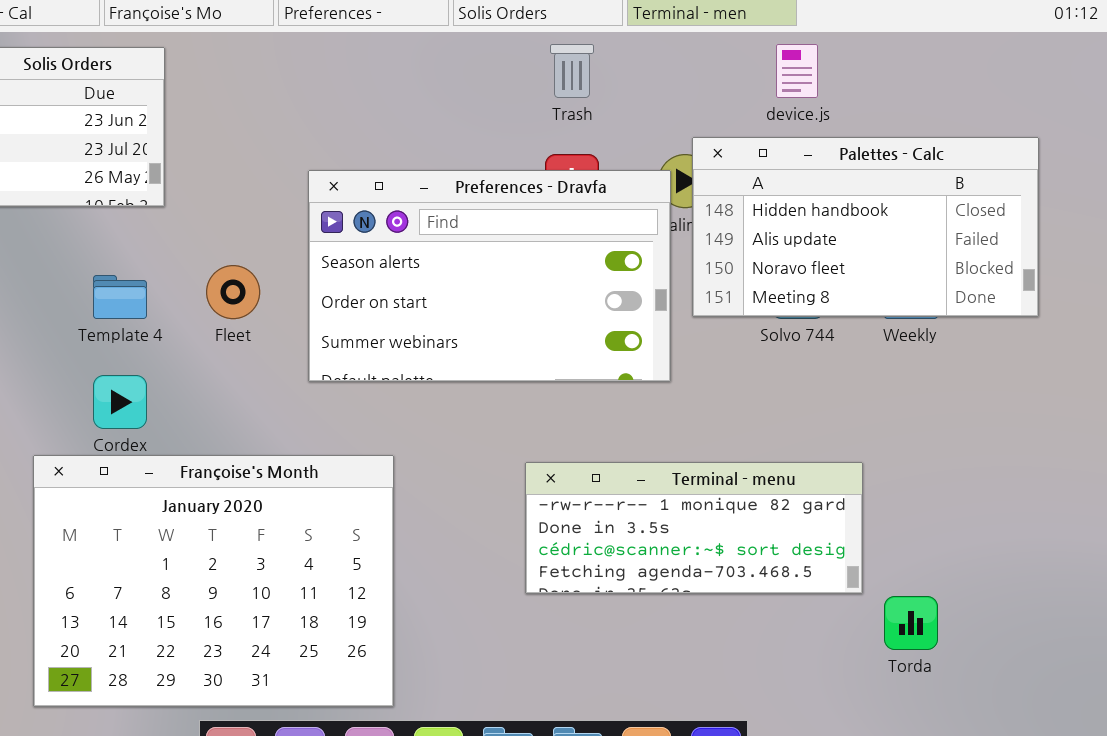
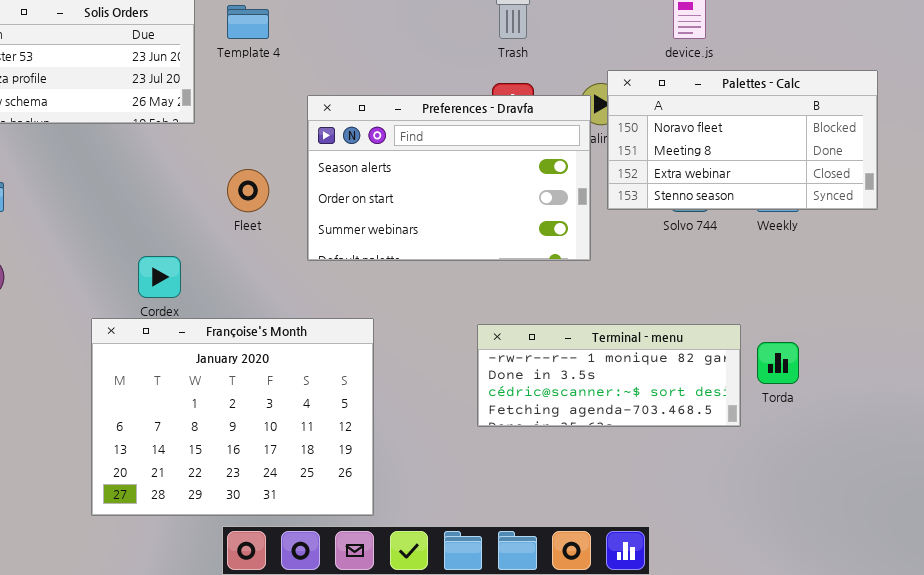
Palettes - Calc: [692,137,1039,317] -> [607,70,878,210], scrolled down 2 rows
Template 4: [93,275,147,319] -> [227,5,269,39], moved
Torda: [884,596,938,650] -> [757,342,799,384], moved

